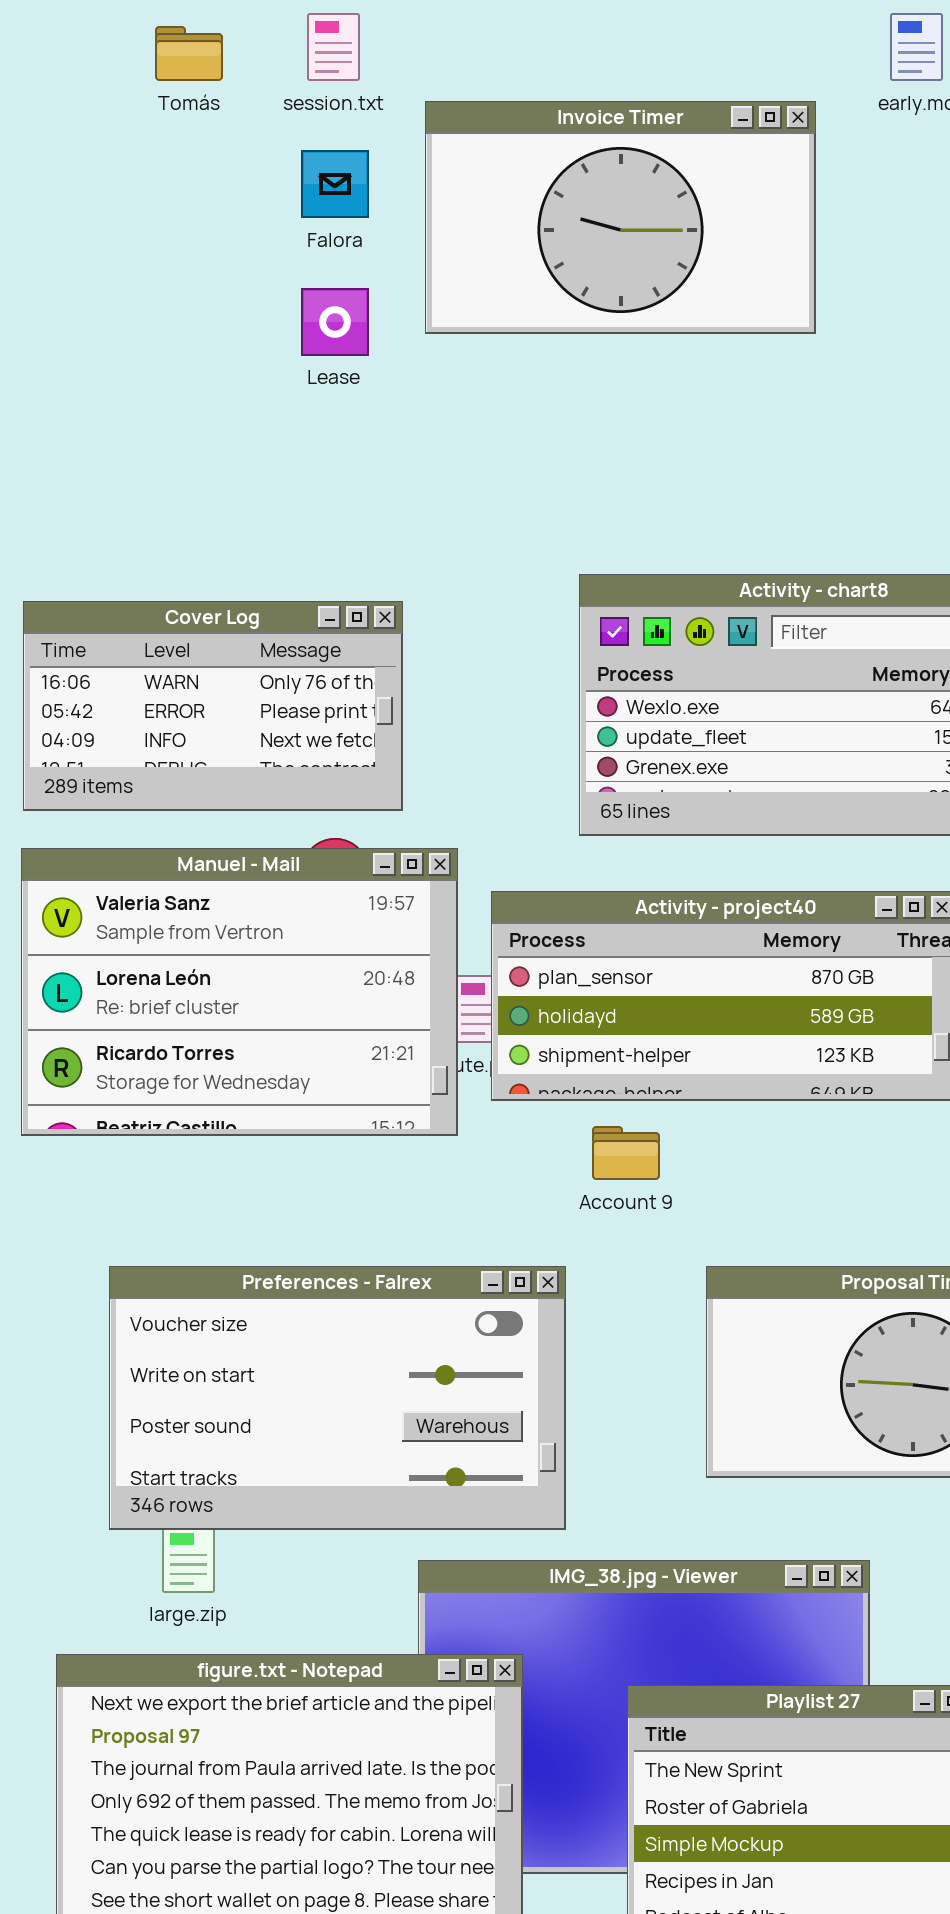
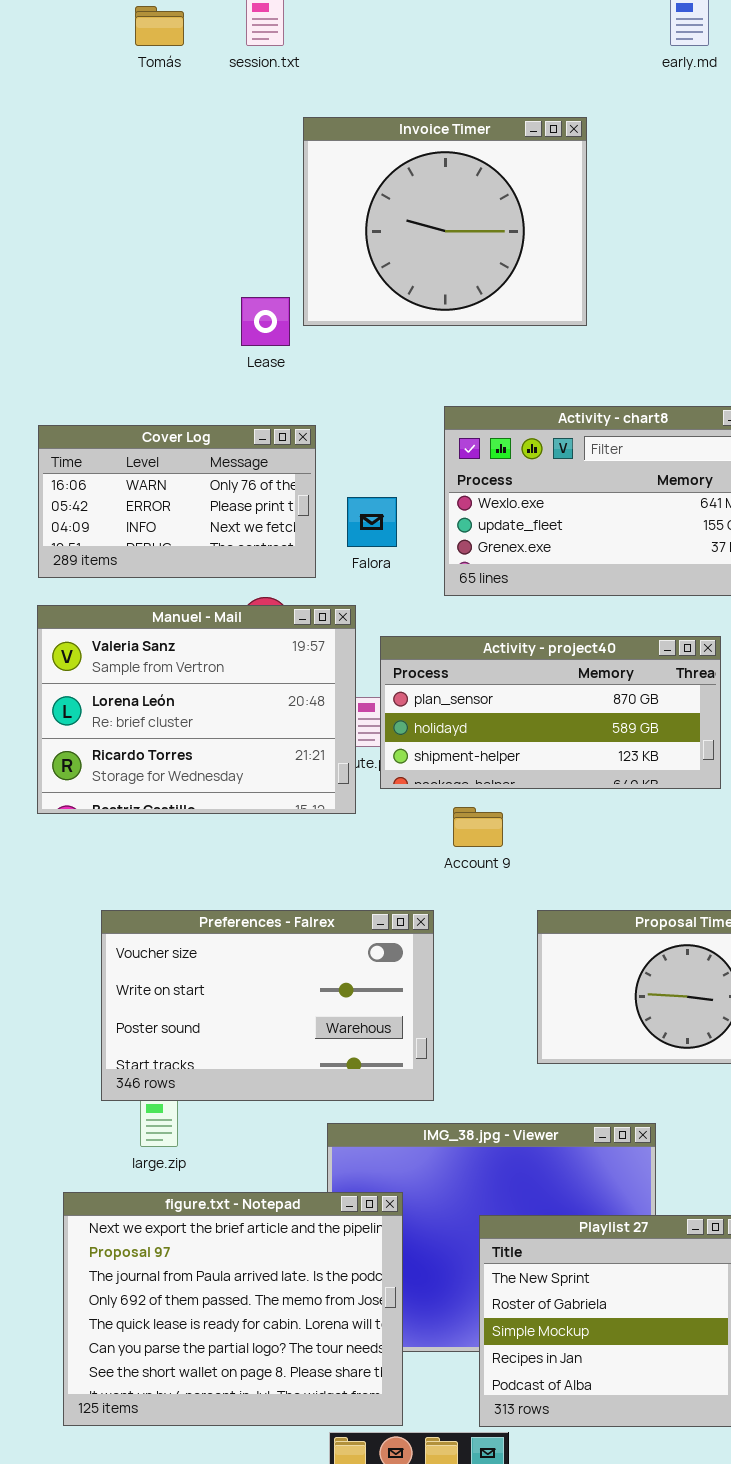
Invoice Timer: [425,101,816,334] -> [303,117,587,326], moved, resized
Falora: [301,150,369,218] -> [347,497,397,547], moved
Lease: [301,288,369,356] -> [241,297,290,346], moved

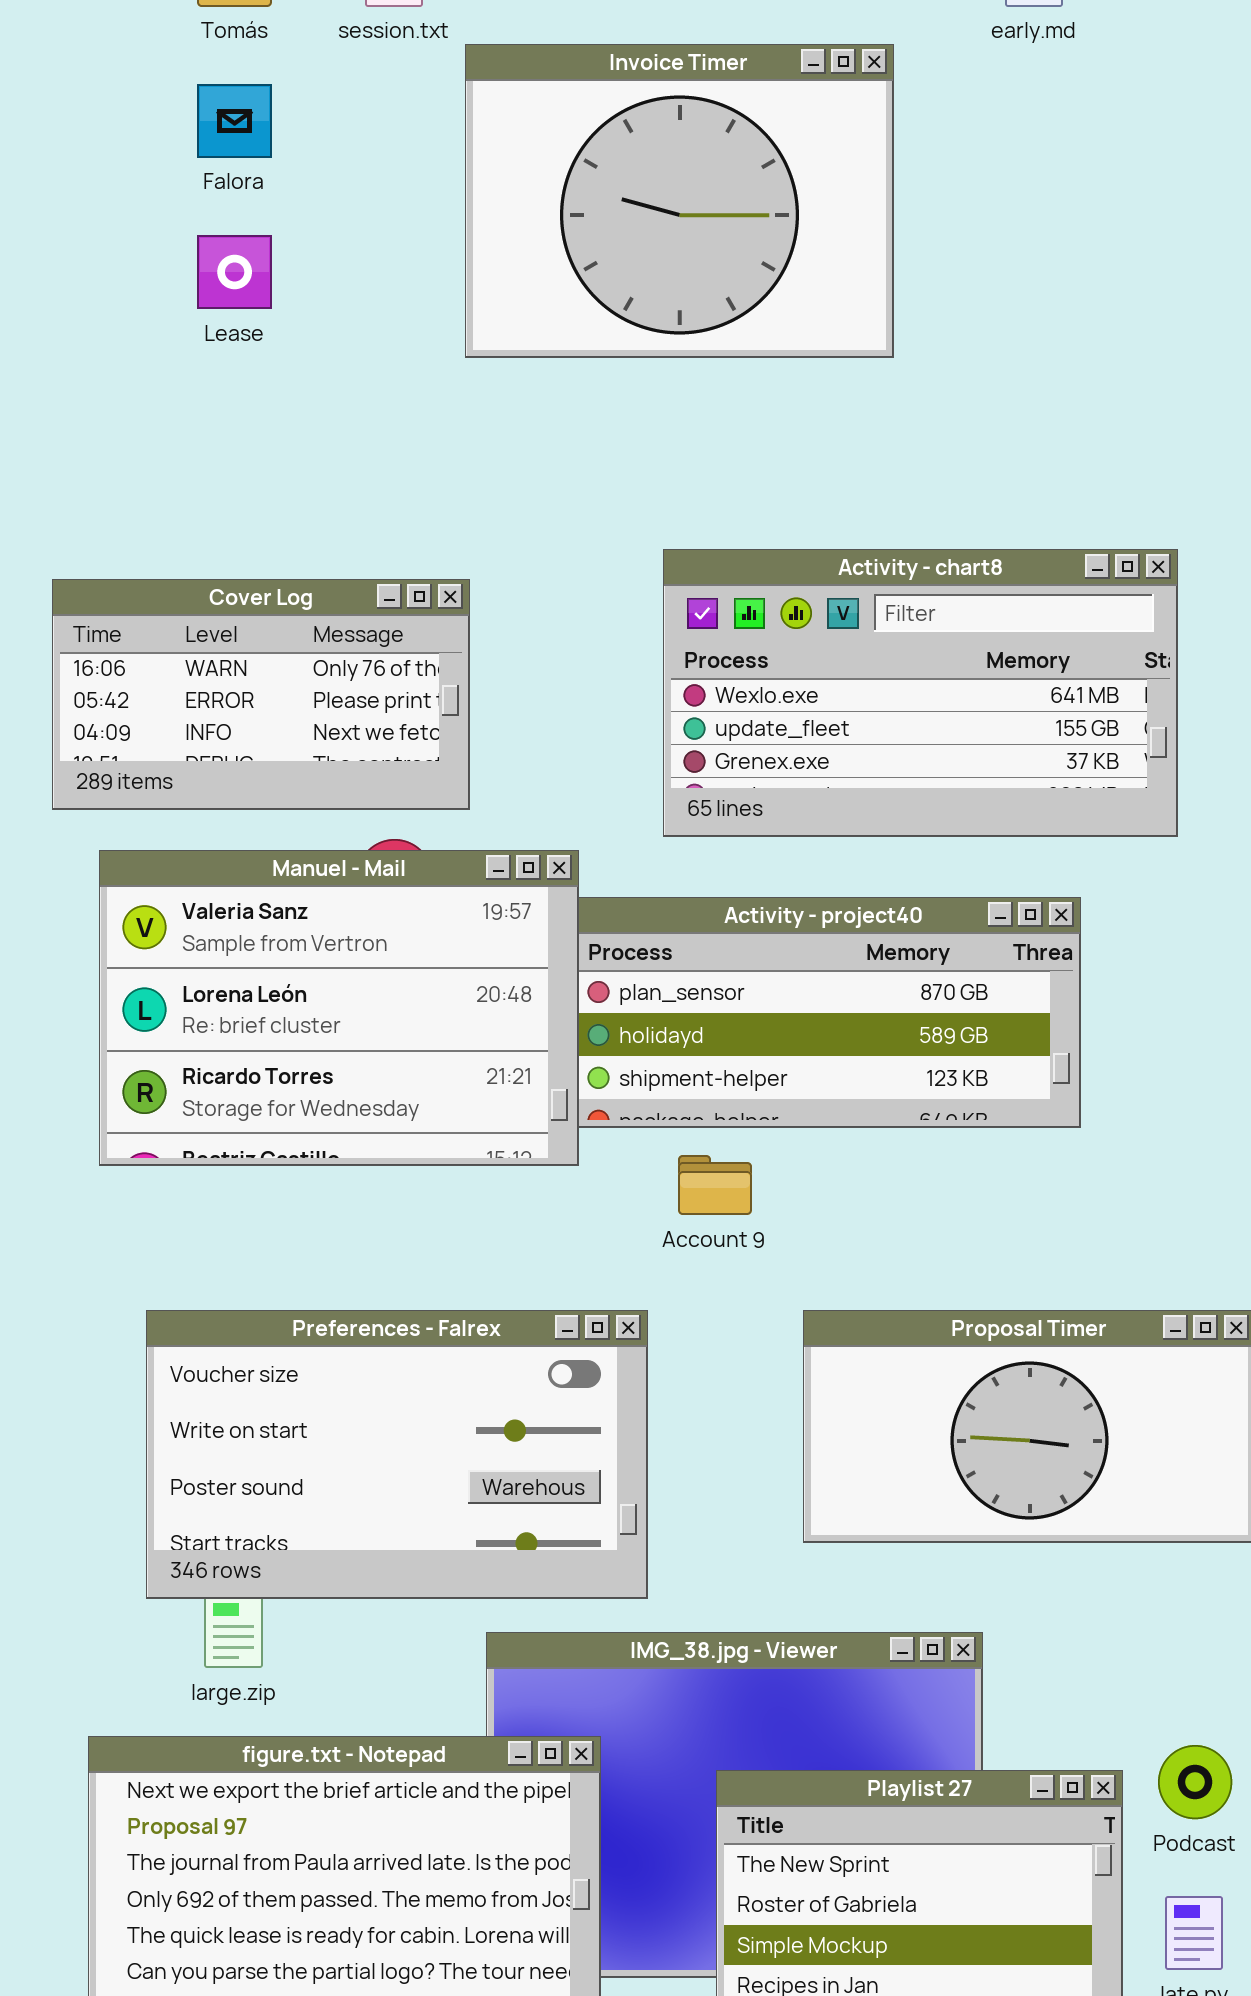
Invoice Timer: [303,117,587,326] -> [465,44,894,358], moved
Lease: [241,297,290,346] -> [197,235,272,309], moved
Falora: [347,497,397,547] -> [197,84,272,158], moved
Manuel - Mail: [37,605,356,814] -> [99,850,579,1166], moved

